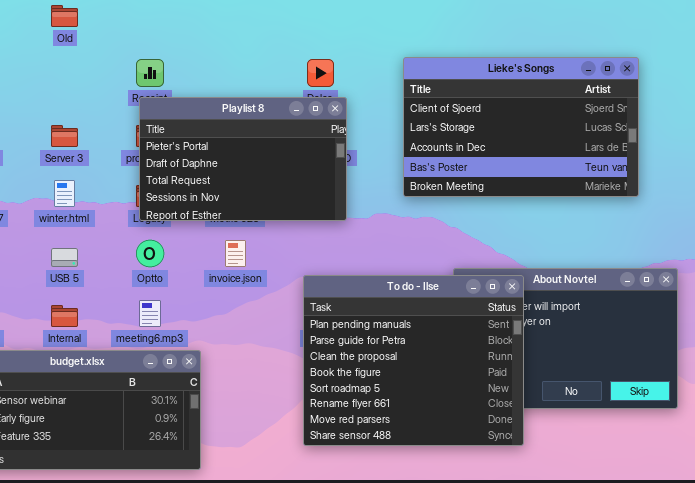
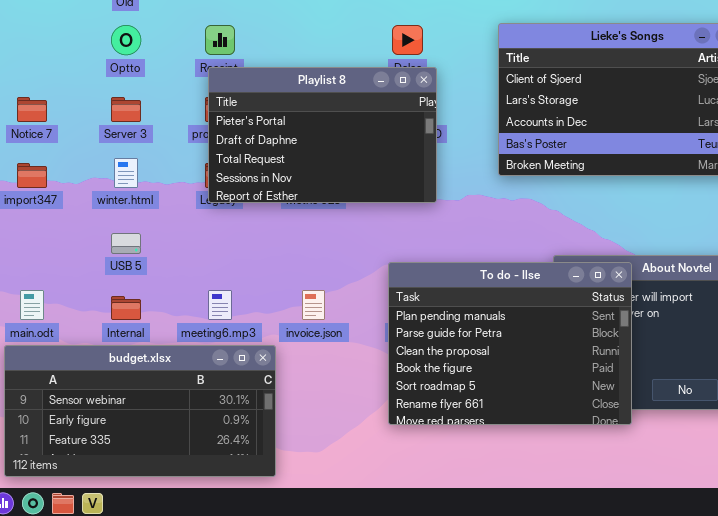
Optto: [136,240,164,267] -> [111,25,141,55], moved
invoice.json: [225,240,246,267] -> [302,290,325,320], moved
To do - Ilse: [303,275,524,446] -> [388,262,632,425], resized

